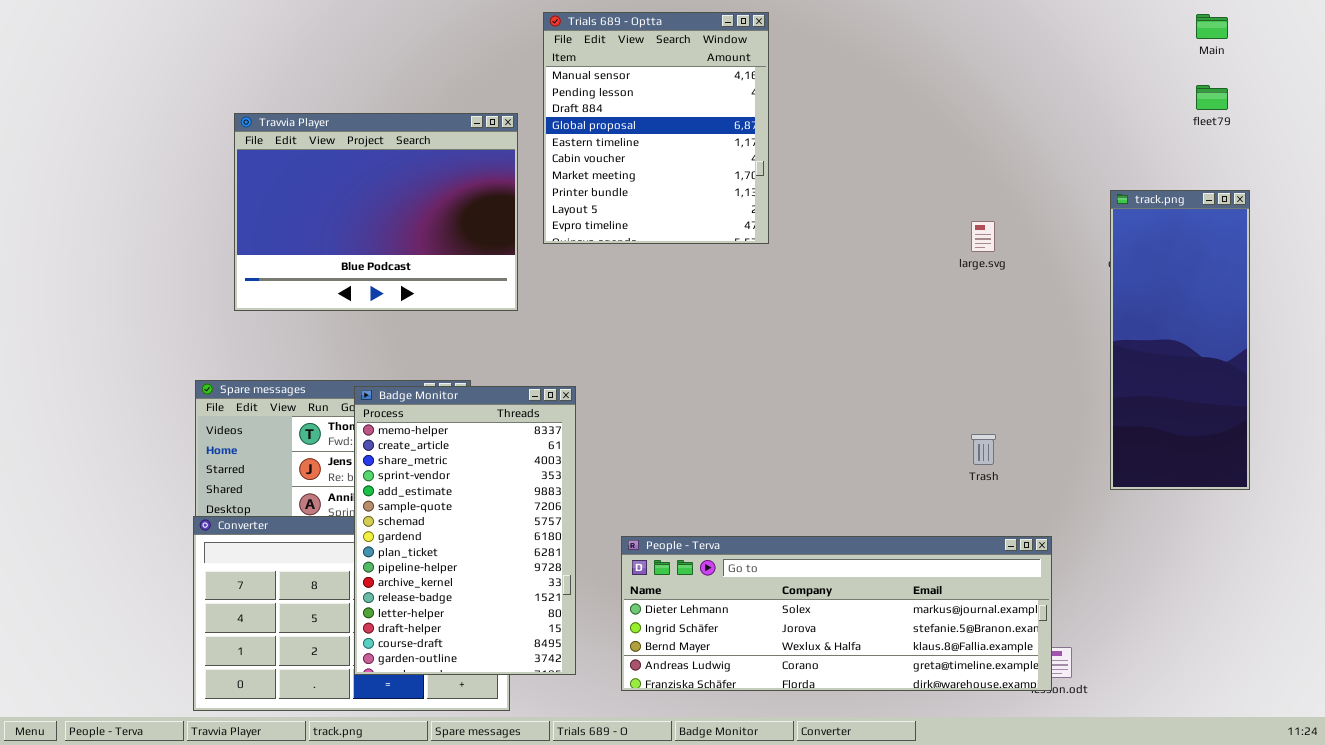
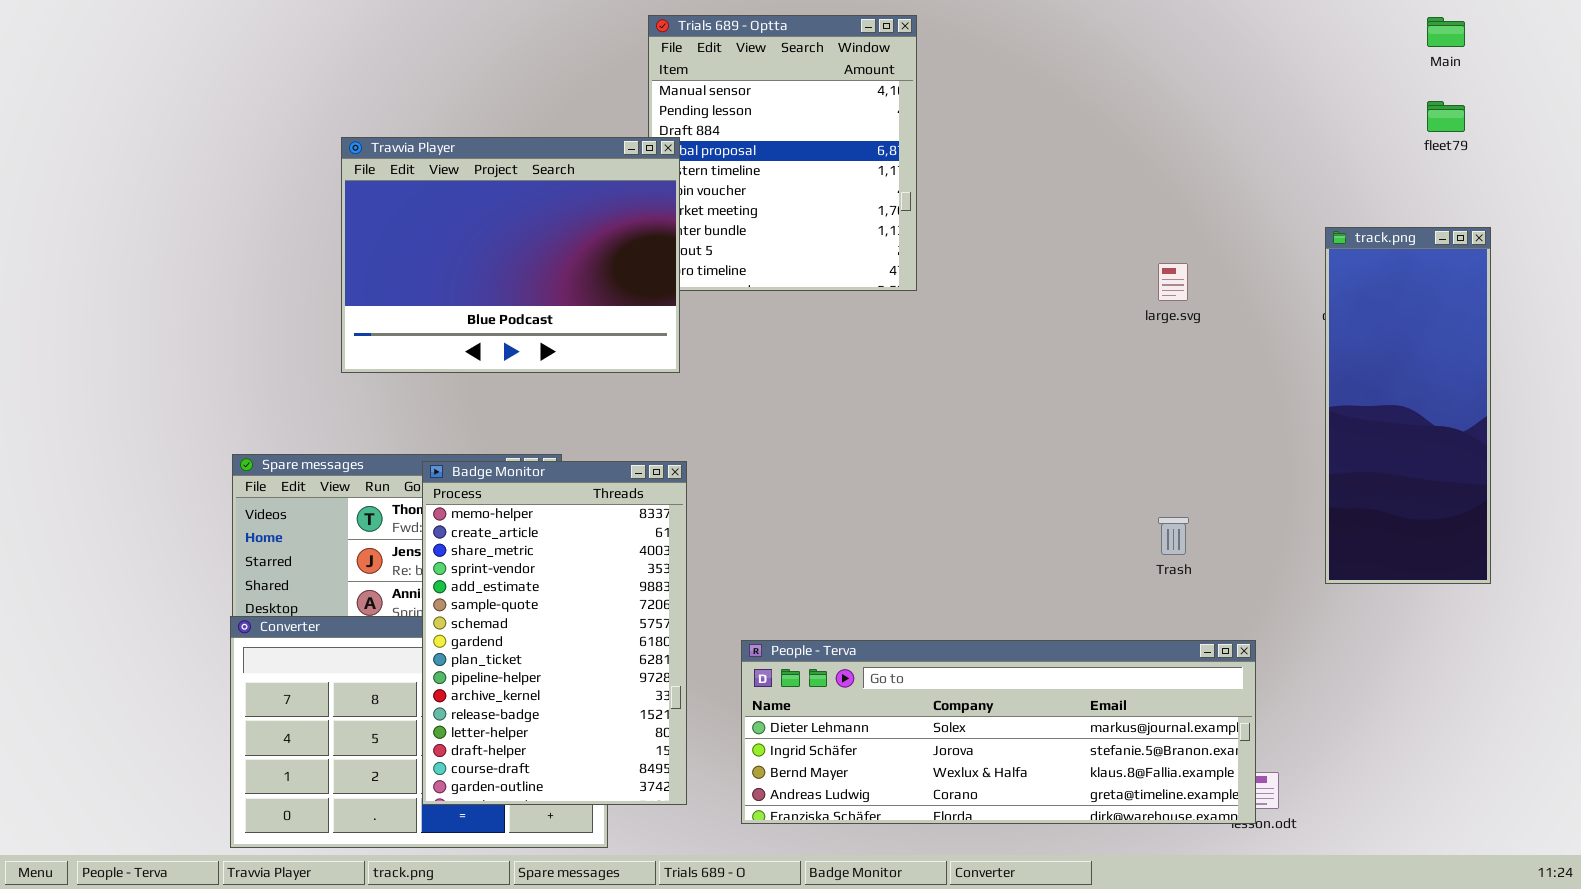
Travvia Player: [234,113,518,311] -> [341,137,680,373], moved

